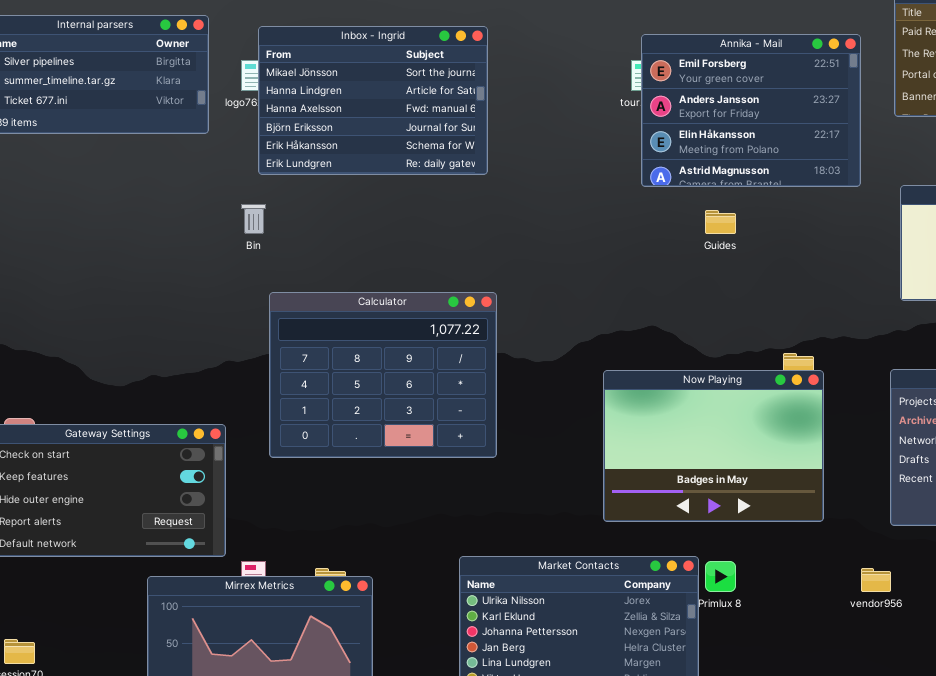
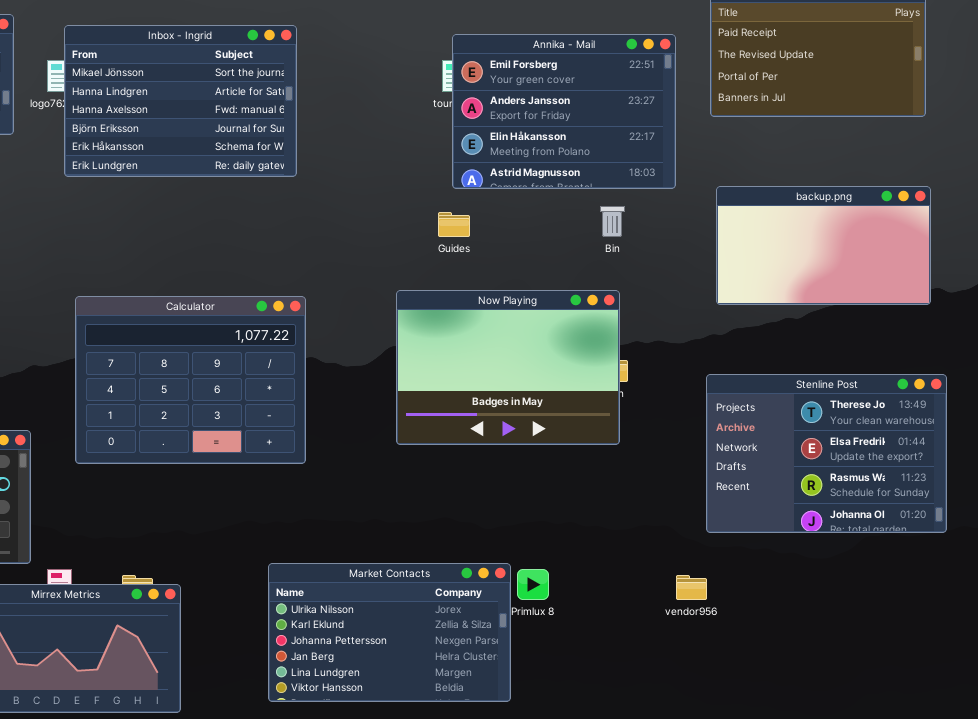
Bin: [241,204,266,234] -> [600,206,625,237], moved
Guides: [705,210,736,234] -> [438,212,470,237], moved
Now Playing: [603,370,824,522] -> [396,290,620,445], moved

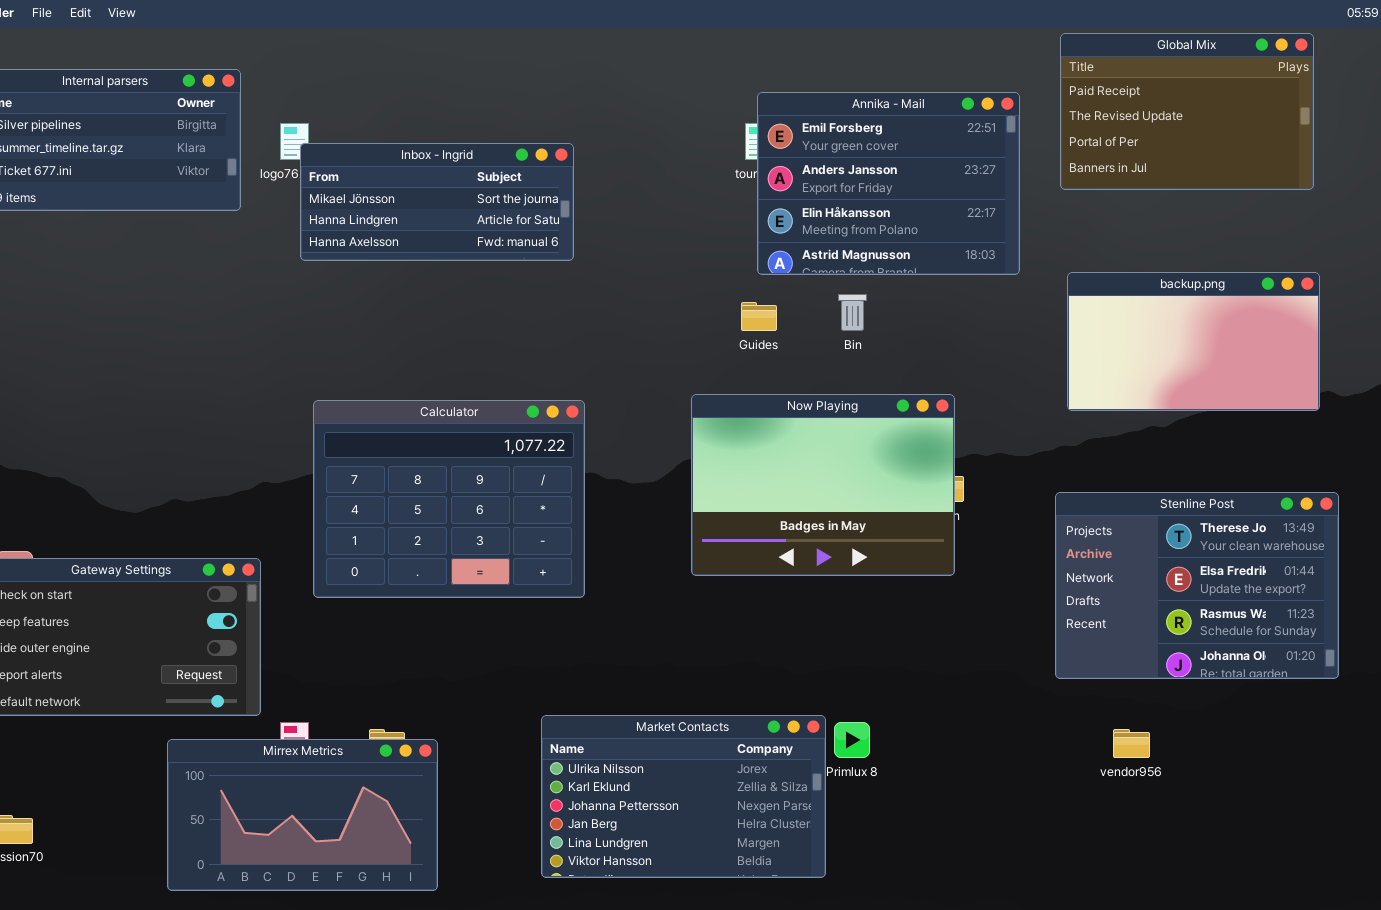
Inbox - Ingrid: [64,25,297,177] -> [300,143,574,261], resized
Bin: [600,206,625,237] -> [838,294,867,331], moved
vendor956: [676,575,707,600] -> [1113,729,1150,758], moved

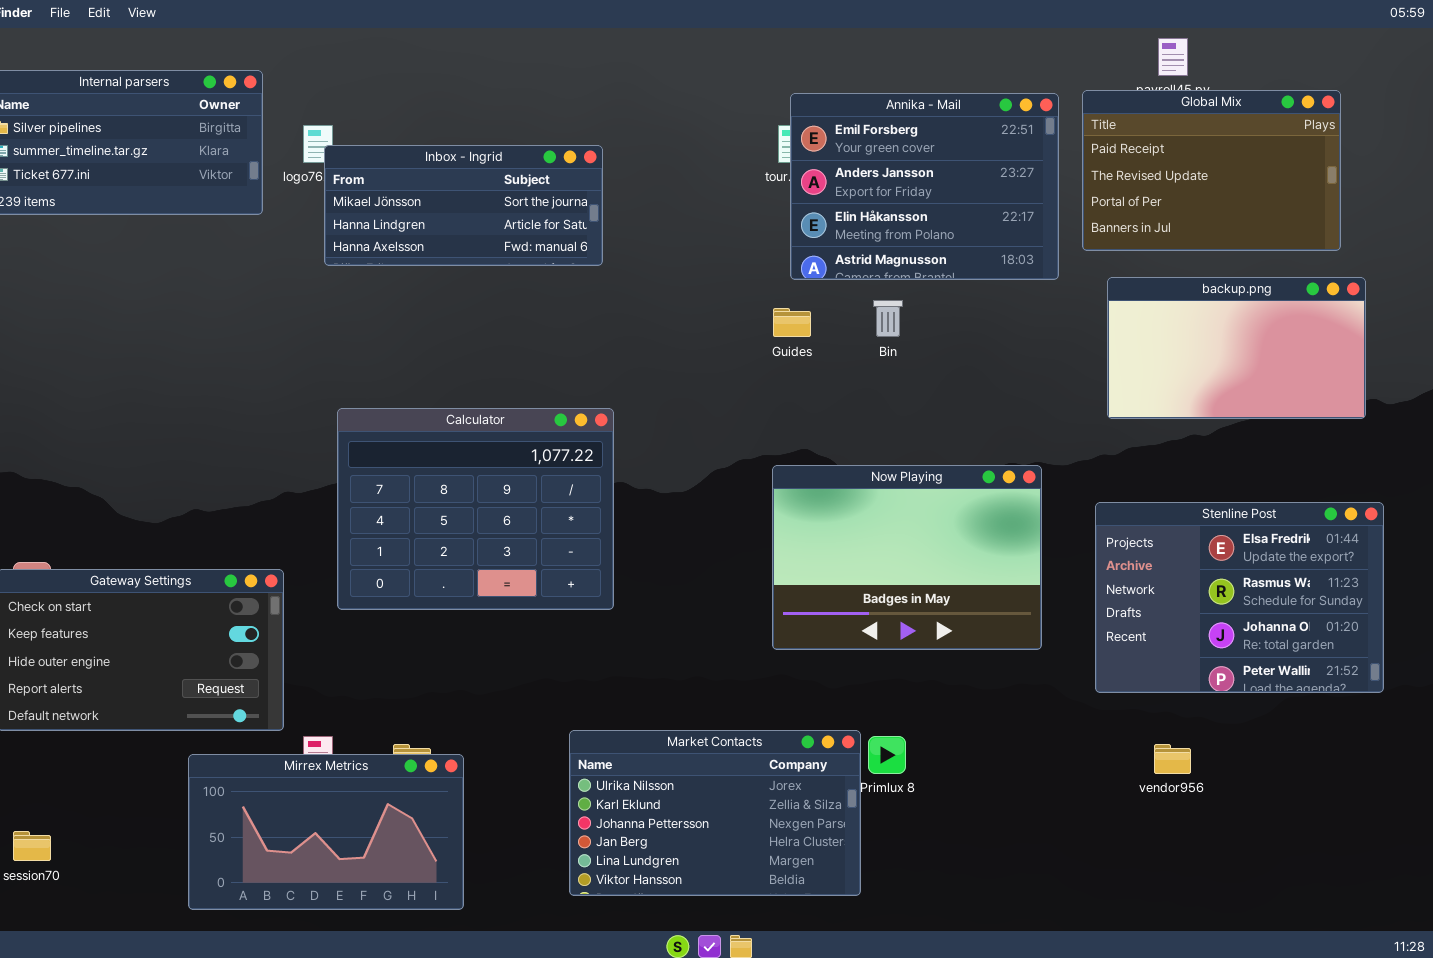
Global Mix: [1060,33,1314,190] -> [1082,90,1341,251], moved
Now Playing: [691,394,955,576] -> [772,465,1042,650], moved
Stenline Post: [1055,492,1339,679] -> [1095,502,1384,693], scrolled down 1 row

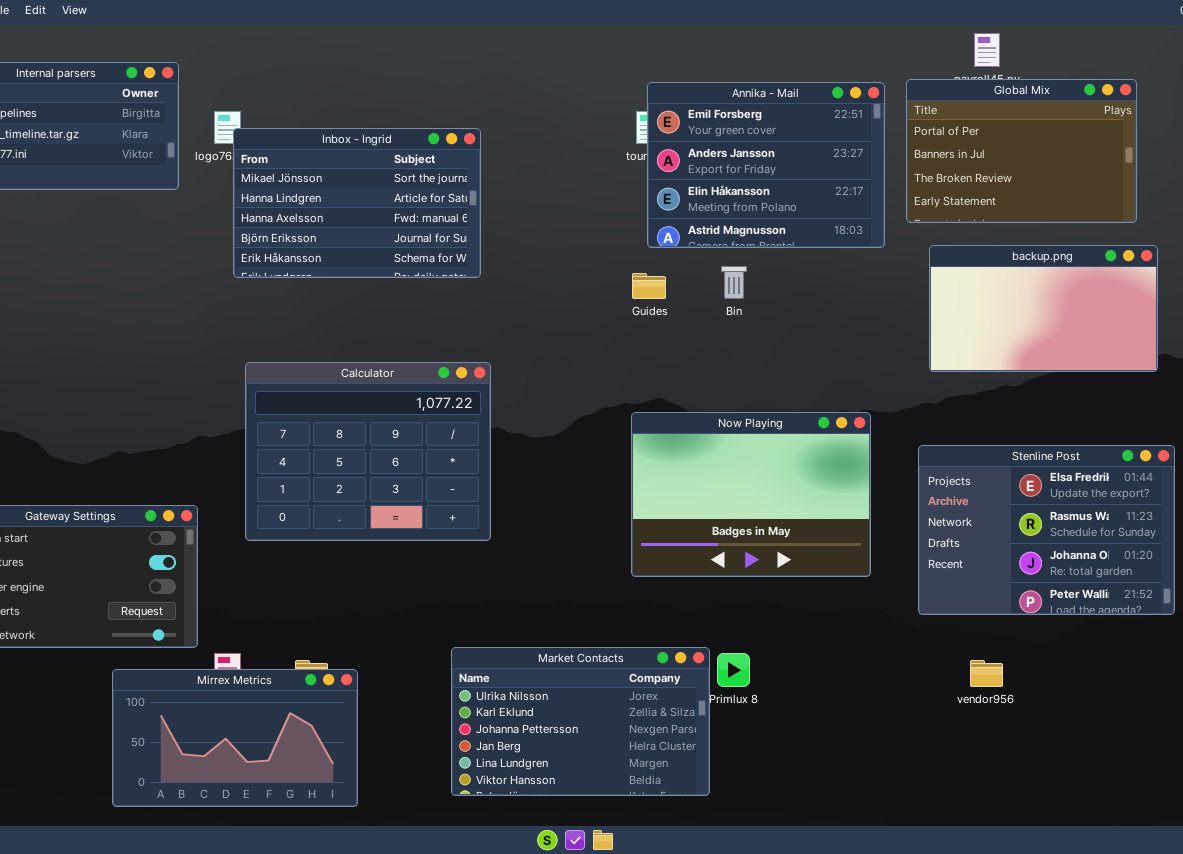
Global Mix: [1082,90,1341,251] -> [906,79,1137,223], scrolled down 2 rows
Inbox - Ingrid: [324,145,603,266] -> [233,128,481,278], resized

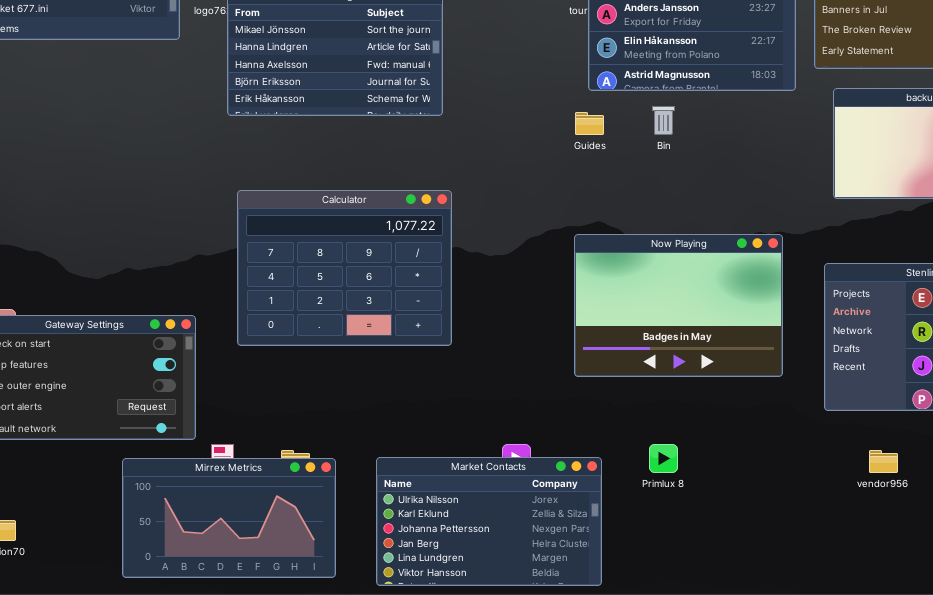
Market Contacts: [451,647,710,796] -> [376,457,602,586], moved

